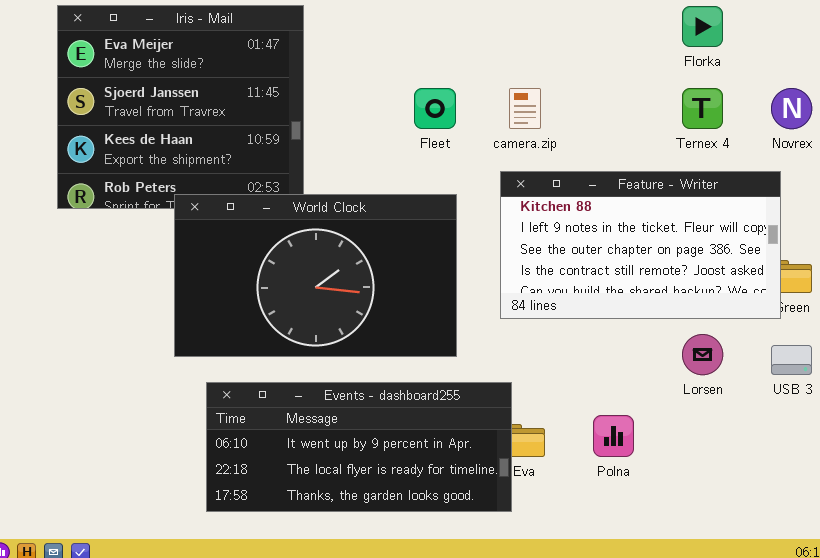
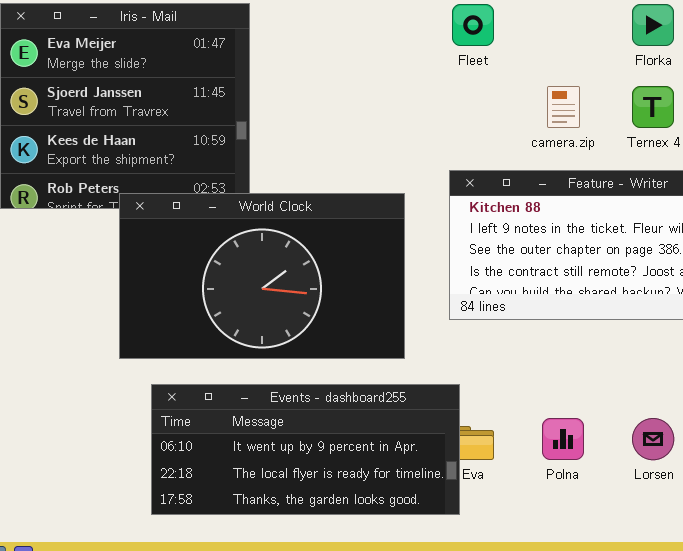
Fleet: [414,88,456,129] -> [452,4,494,46], moved
camera.zip: [509,88,541,129] -> [547,86,580,128], moved
Lorsen: [682,334,723,375] -> [632,418,674,460], moved

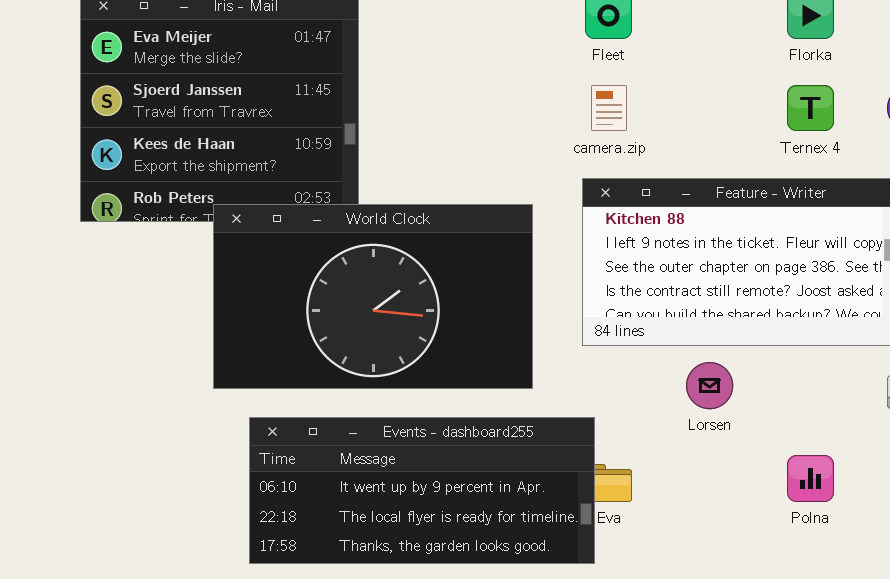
camera.zip: [547,86,580,128] -> [591,85,627,131], moved
Polna: [542,418,584,460] -> [787,455,834,502], moved
Lorsen: [632,418,674,460] -> [686,362,733,409], moved

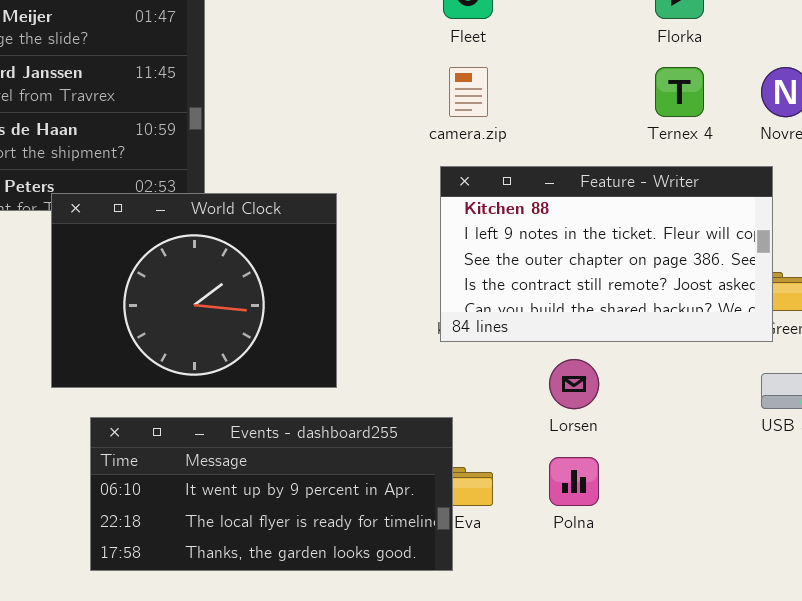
World Clock: [213,204,533,389] -> [51,193,337,388], resized
Polna: [787,455,834,502] -> [549,457,599,506], moved

